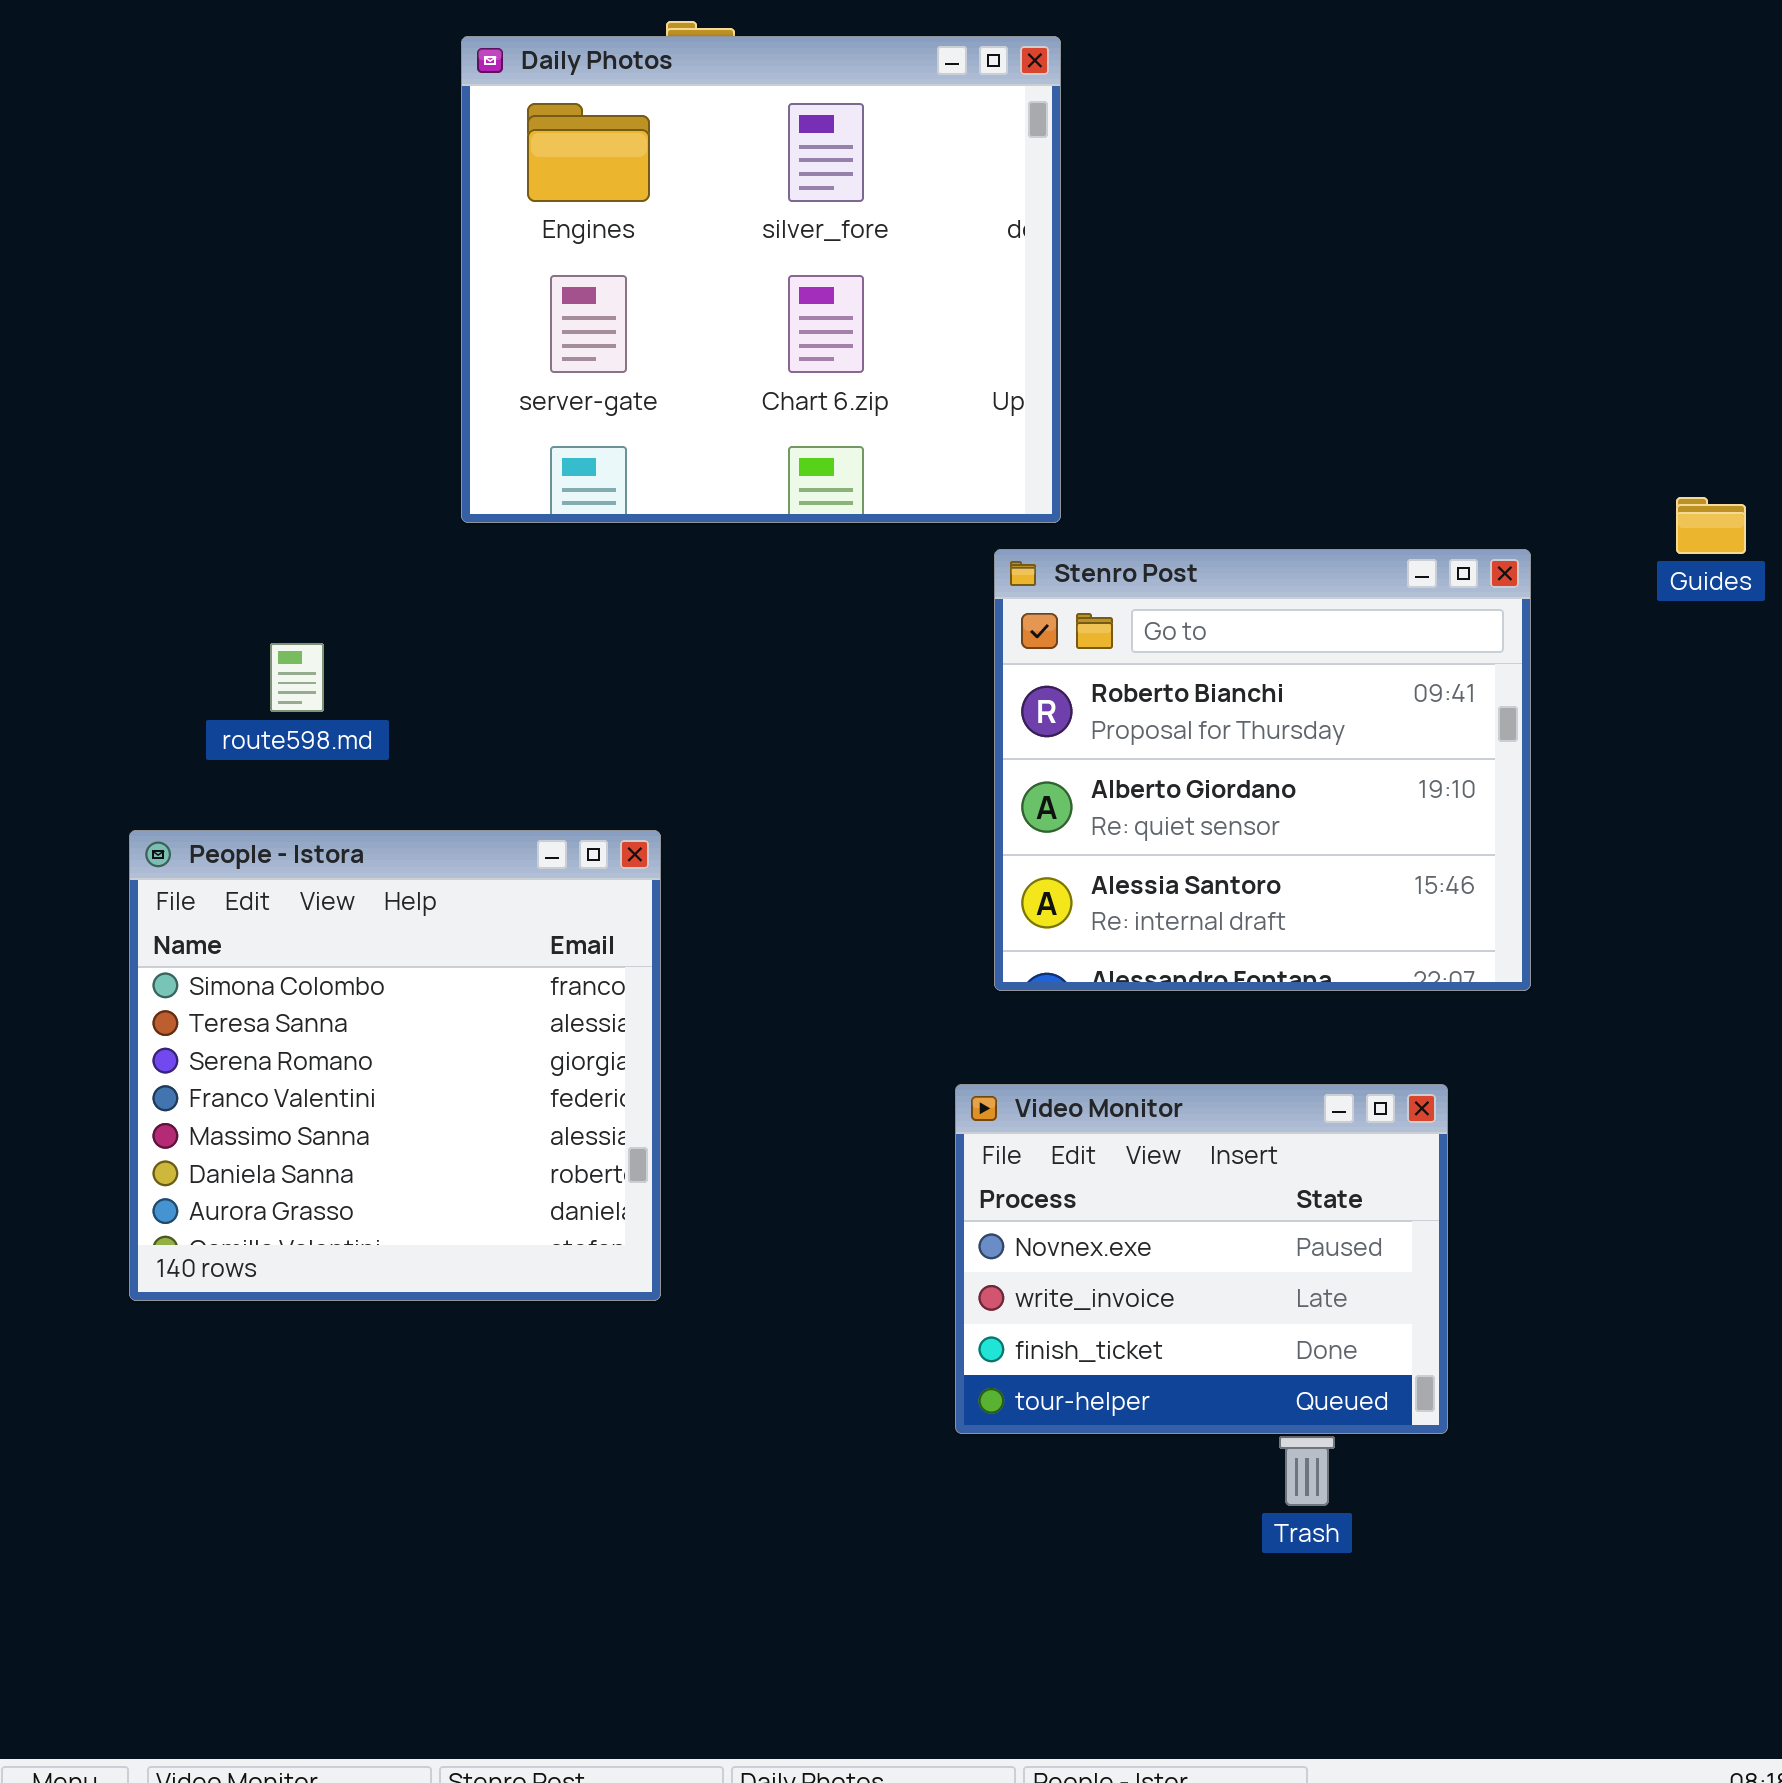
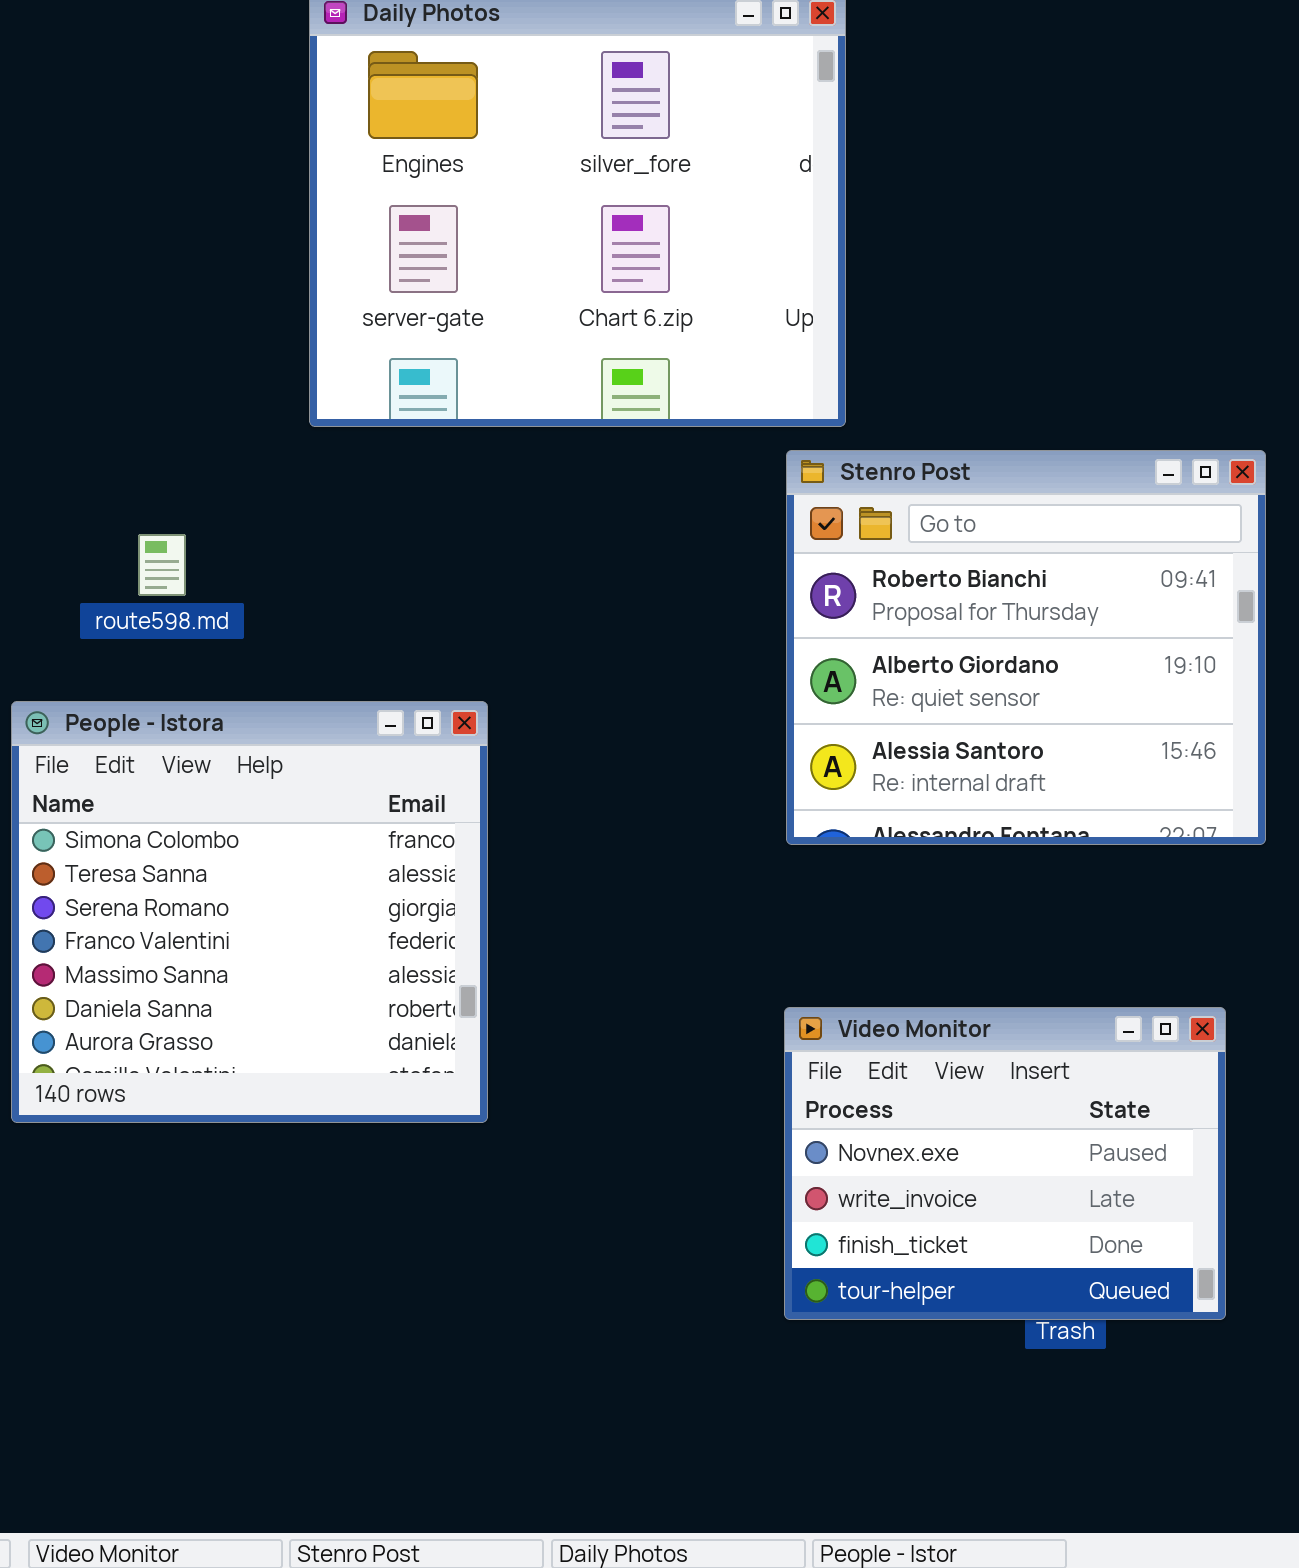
Video Monitor: [955,1084,1448,1434] -> [784,1007,1226,1320], moved

